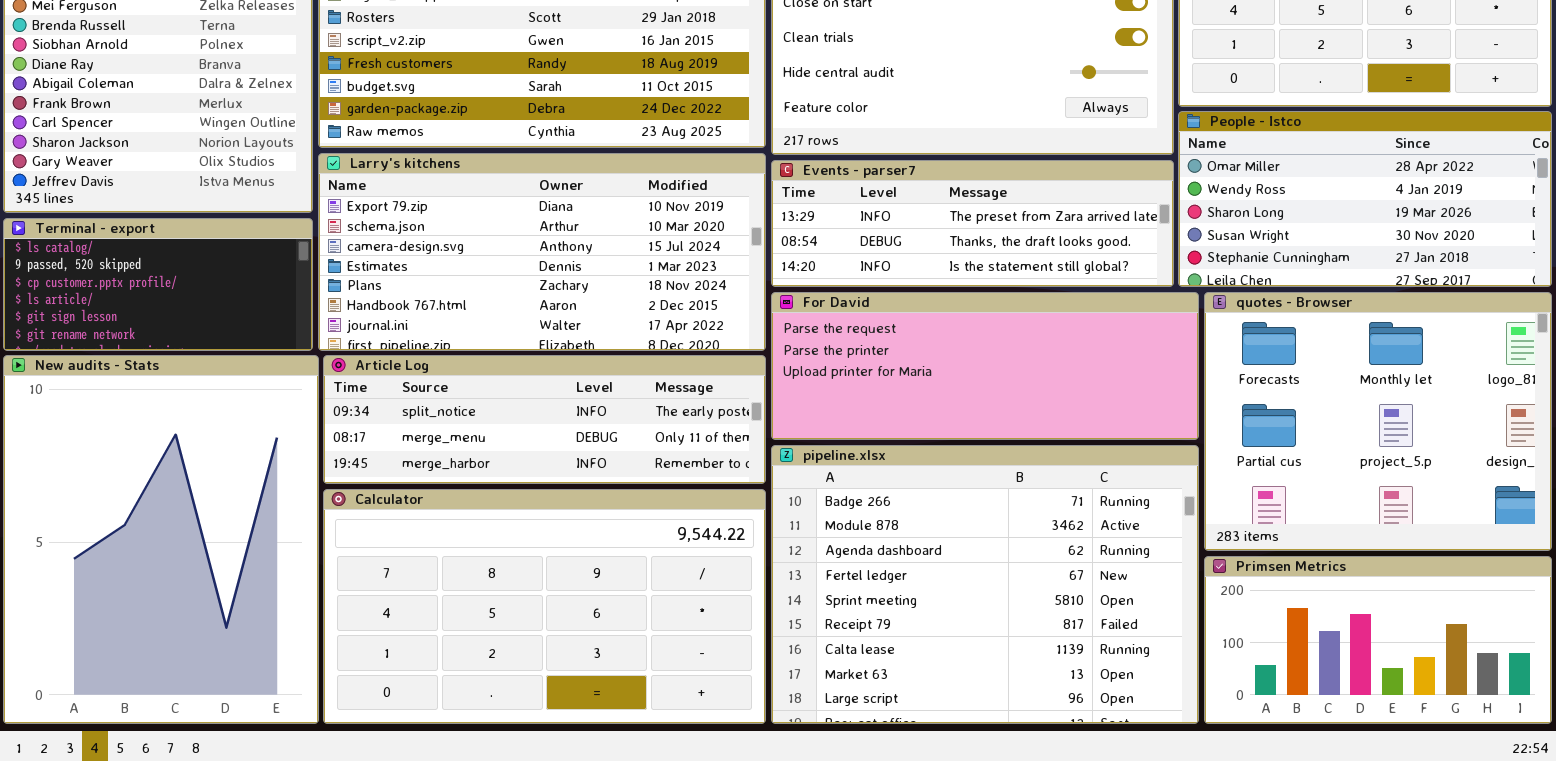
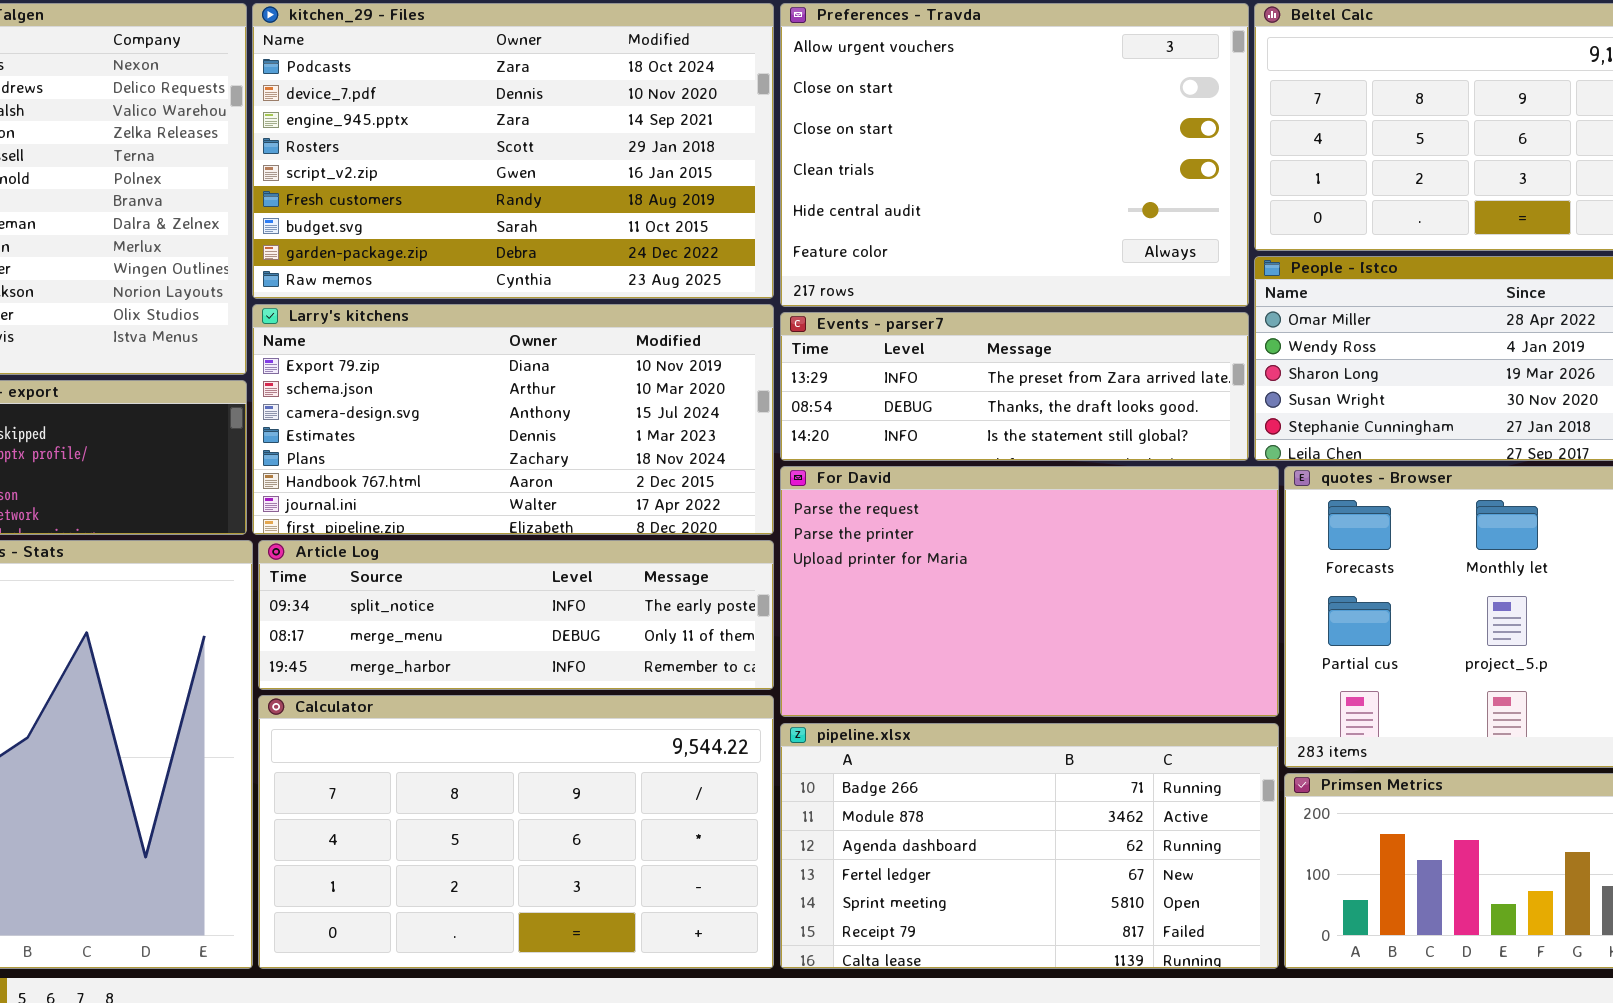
For David: [771,292,1199,440] -> [780,466,1279,717], resized
pipeline.xlsx: [771,445,1199,724] -> [780,723,1279,969], resized

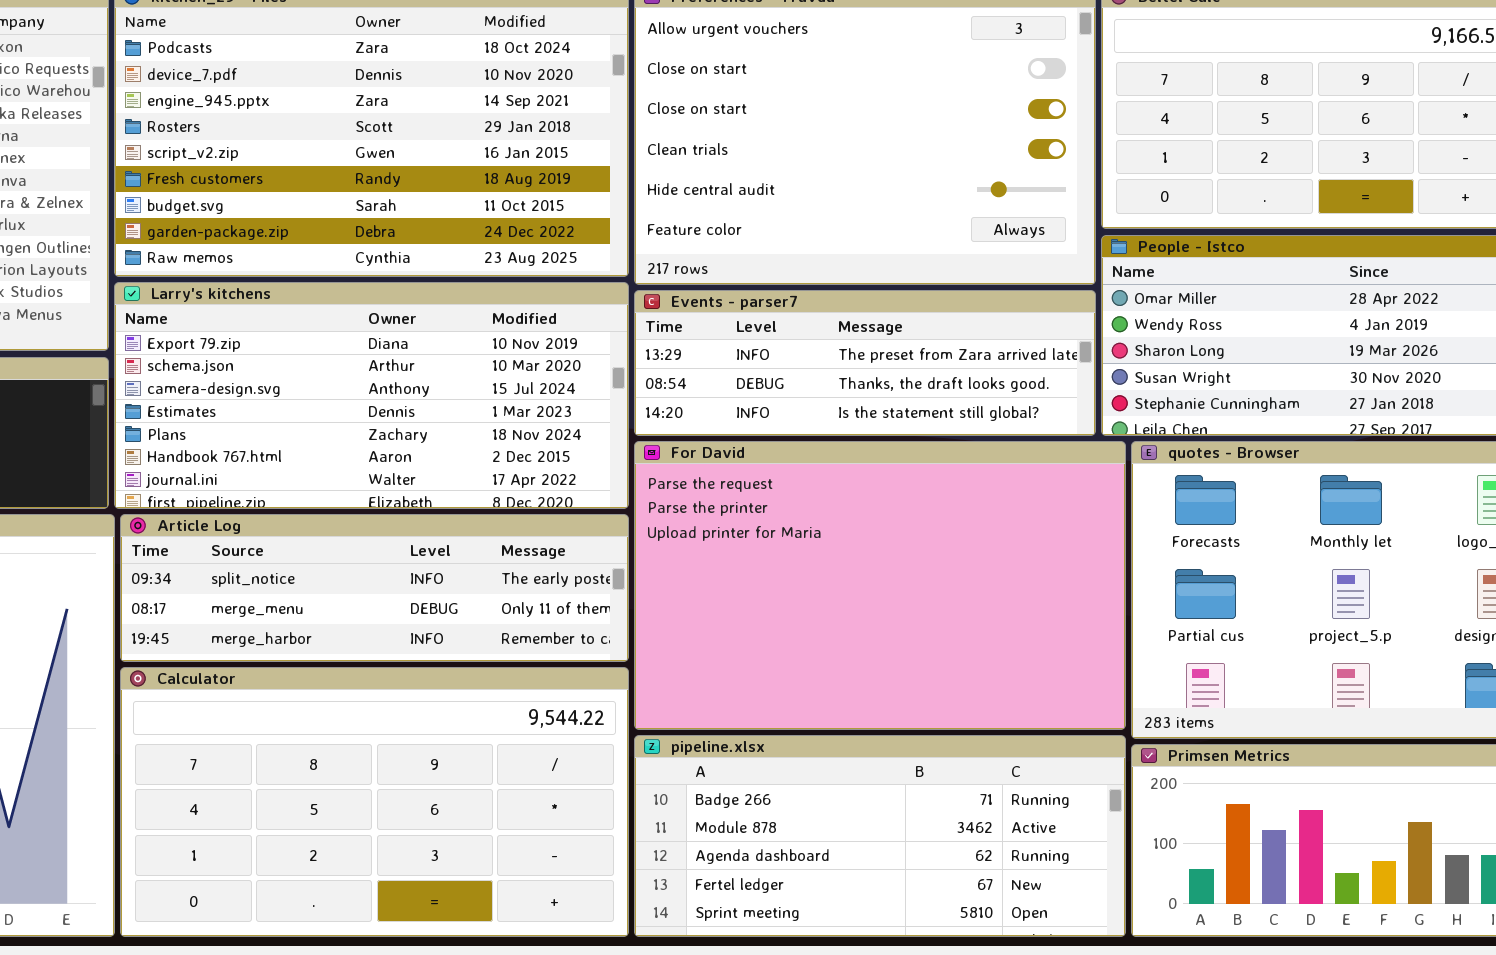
For David: [780,466,1279,717] -> [634,441,1126,730], resized
pipeline.xlsx: [780,723,1279,969] -> [634,735,1126,937], resized

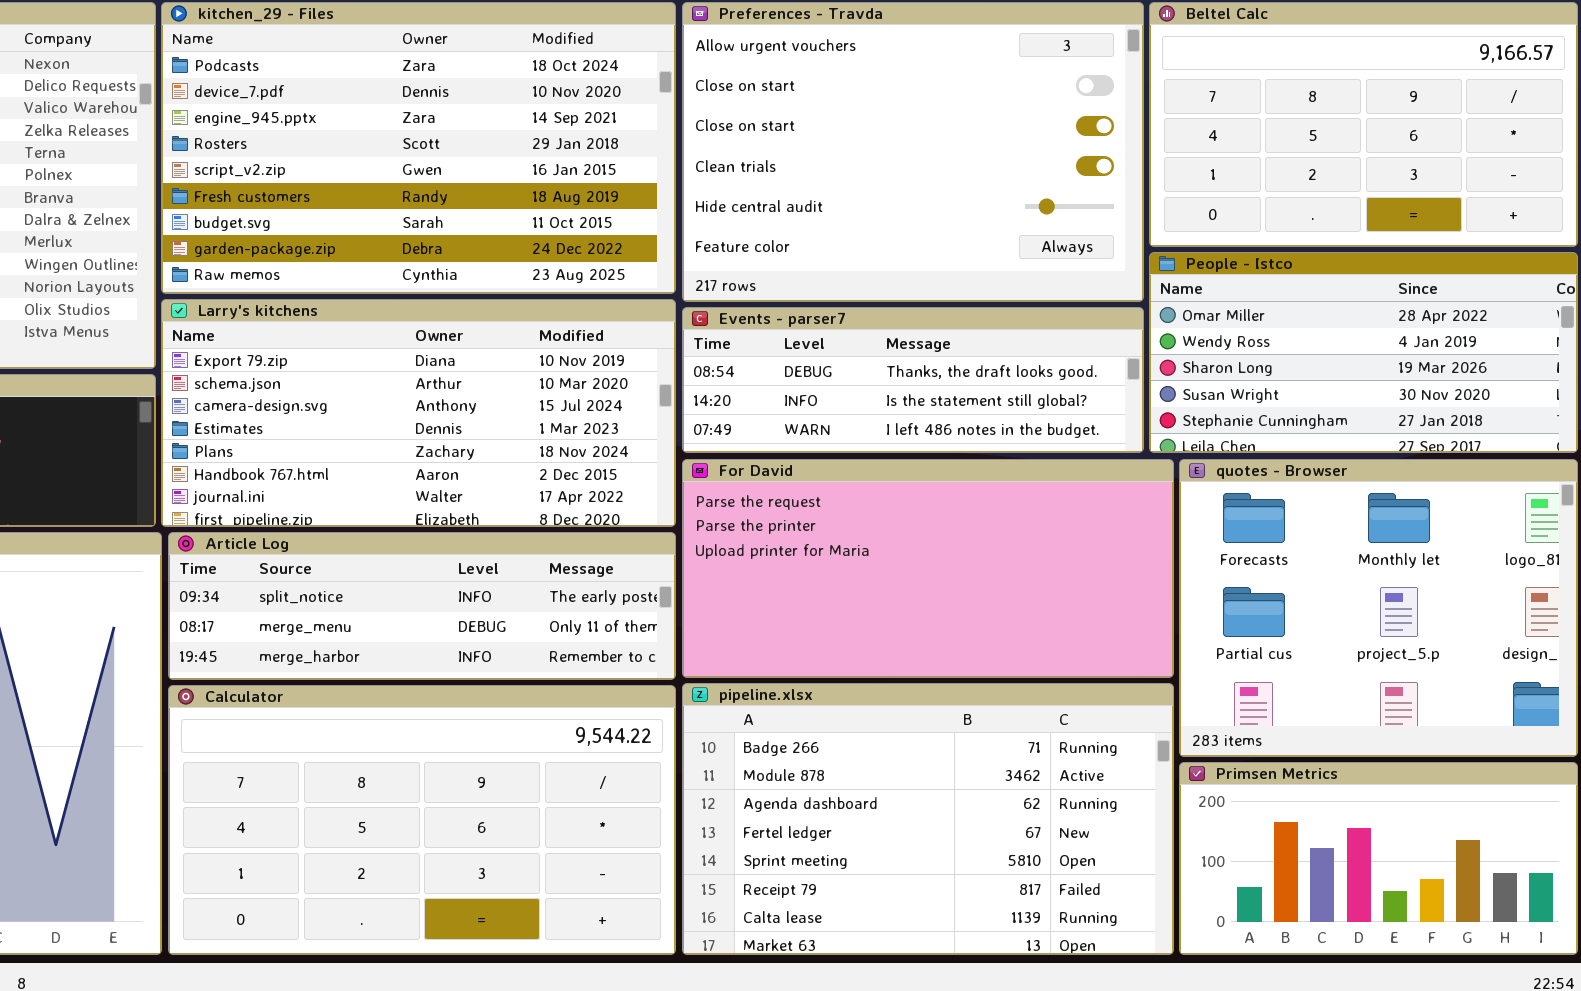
Events - parser7: [634,290,1096,436] -> [682,307,1144,453], scrolled down 1 row
For David: [634,441,1126,730] -> [682,459,1174,678], resized
pipeline.xlsx: [634,735,1126,937] -> [682,683,1174,955], resized

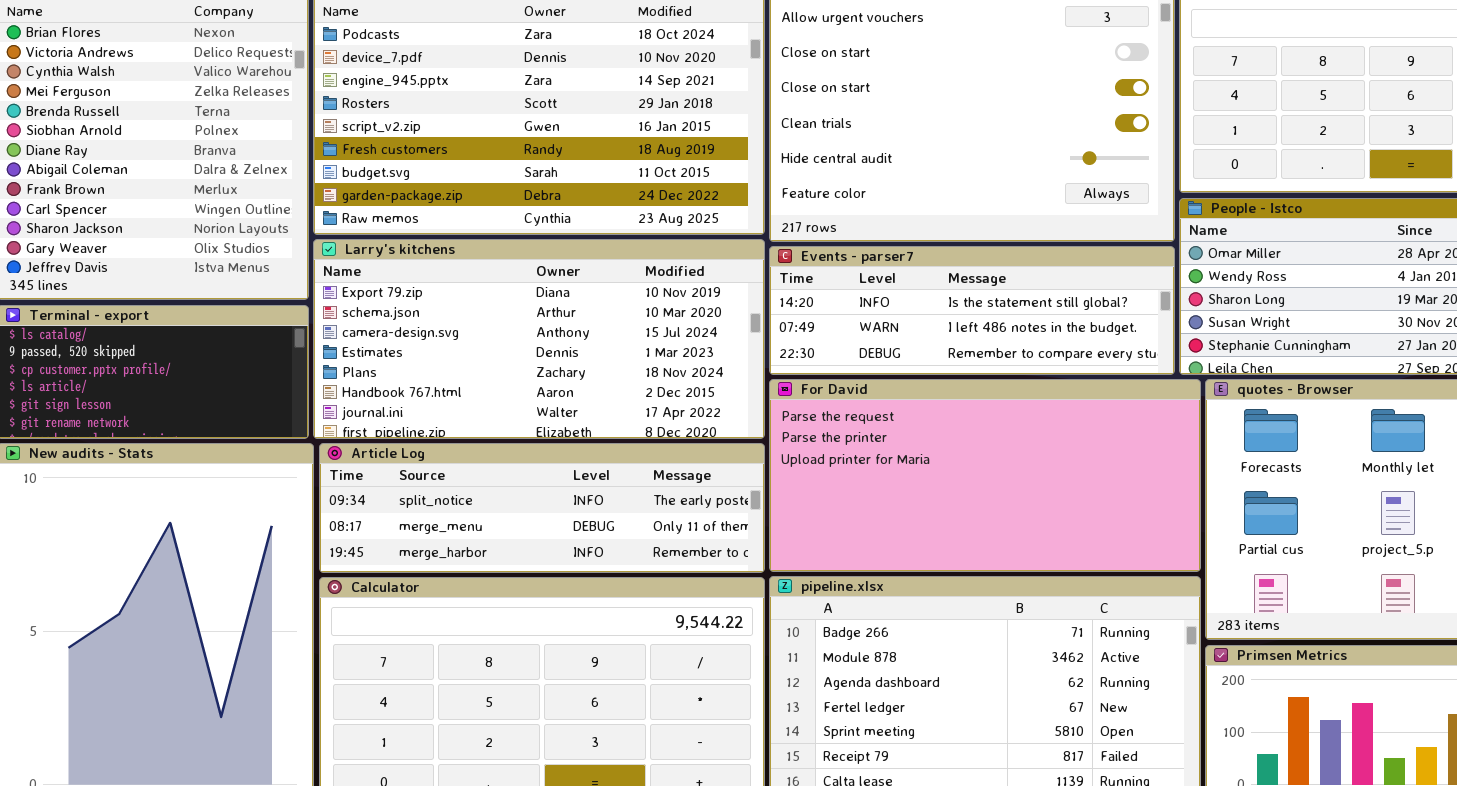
Events - parser7: [682,307,1144,453] -> [769,246,1175,375], scrolled down 1 row

